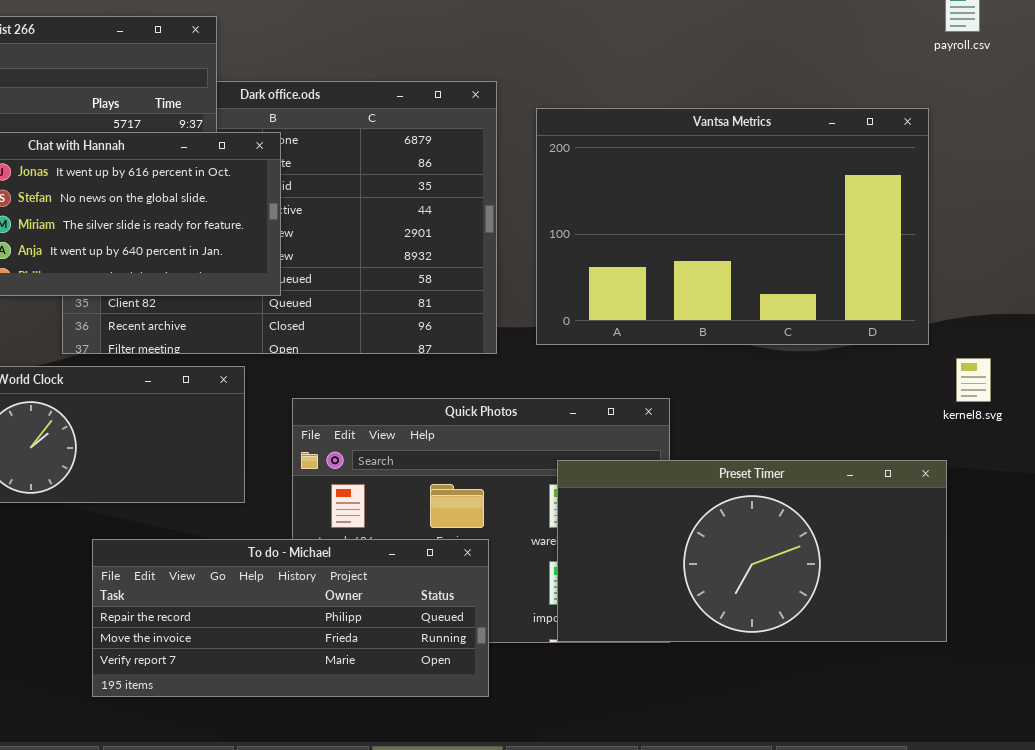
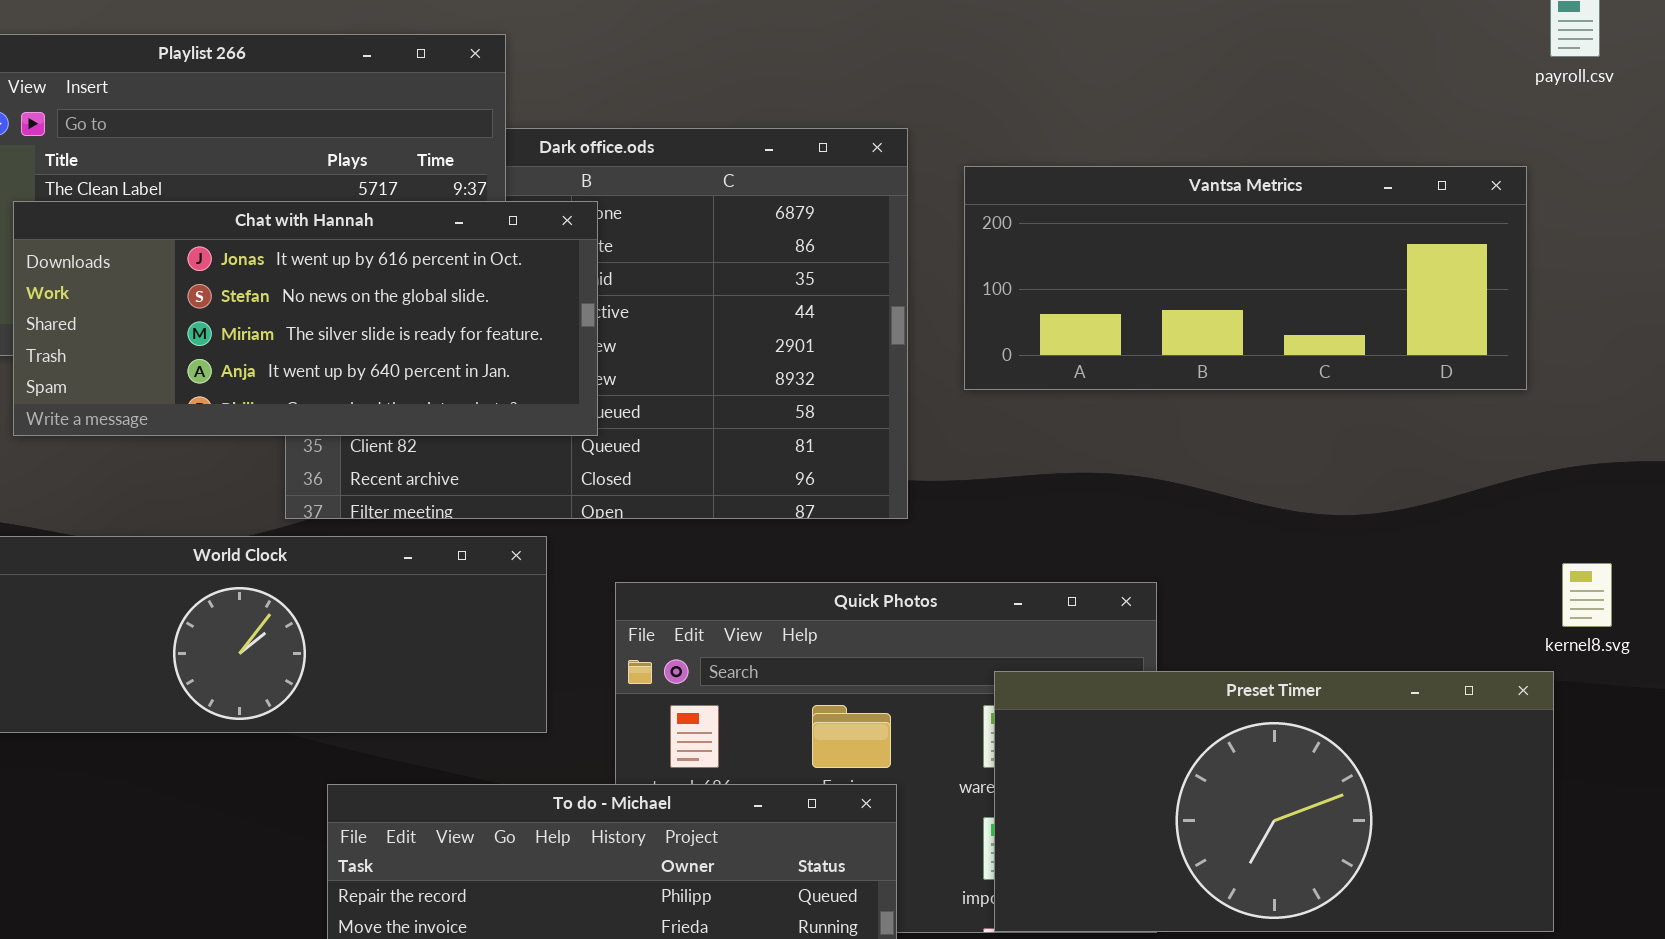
Vantsa Metrics: [536,108,929,345] -> [964,166,1527,390], resized
kernel8.svg: [956,358,991,402] -> [1562,563,1612,627], moved

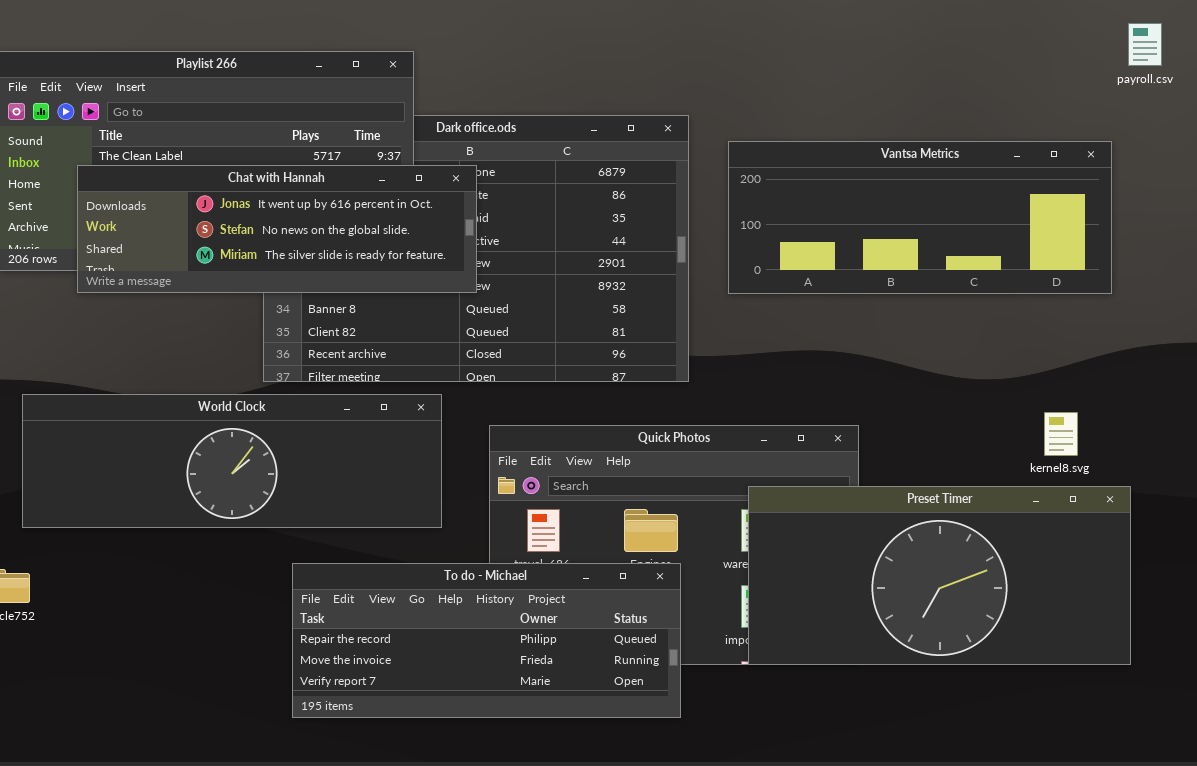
Chat with Hannah: [13,201,598,436] -> [77,165,477,293], resized
kernel8.svg: [1562,563,1612,627] -> [1044,412,1078,456], moved

